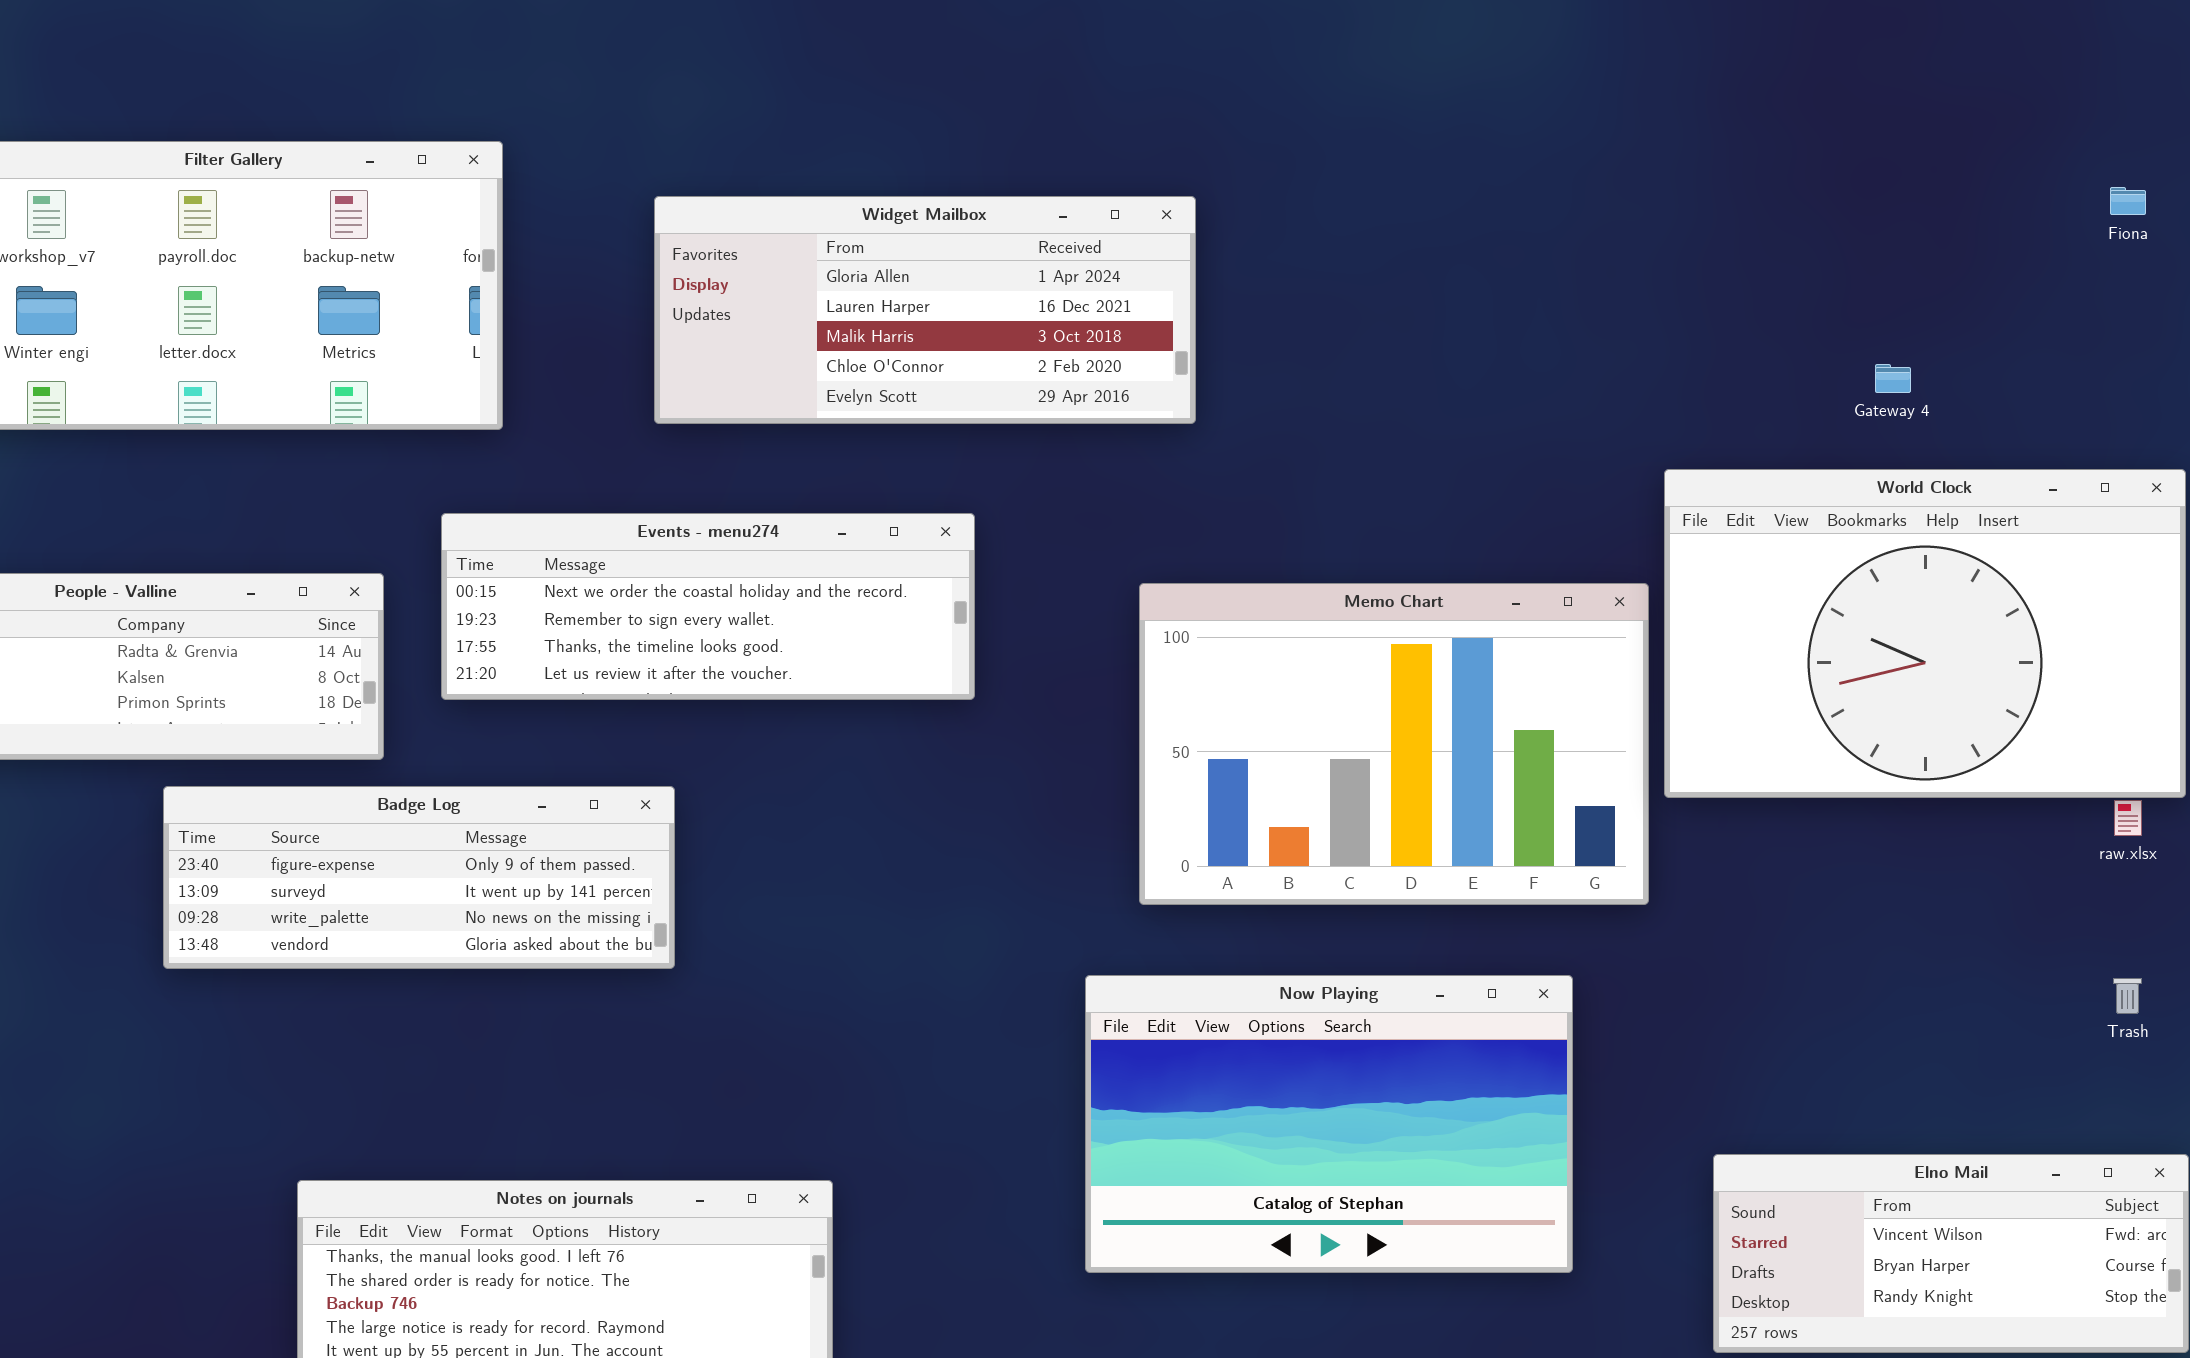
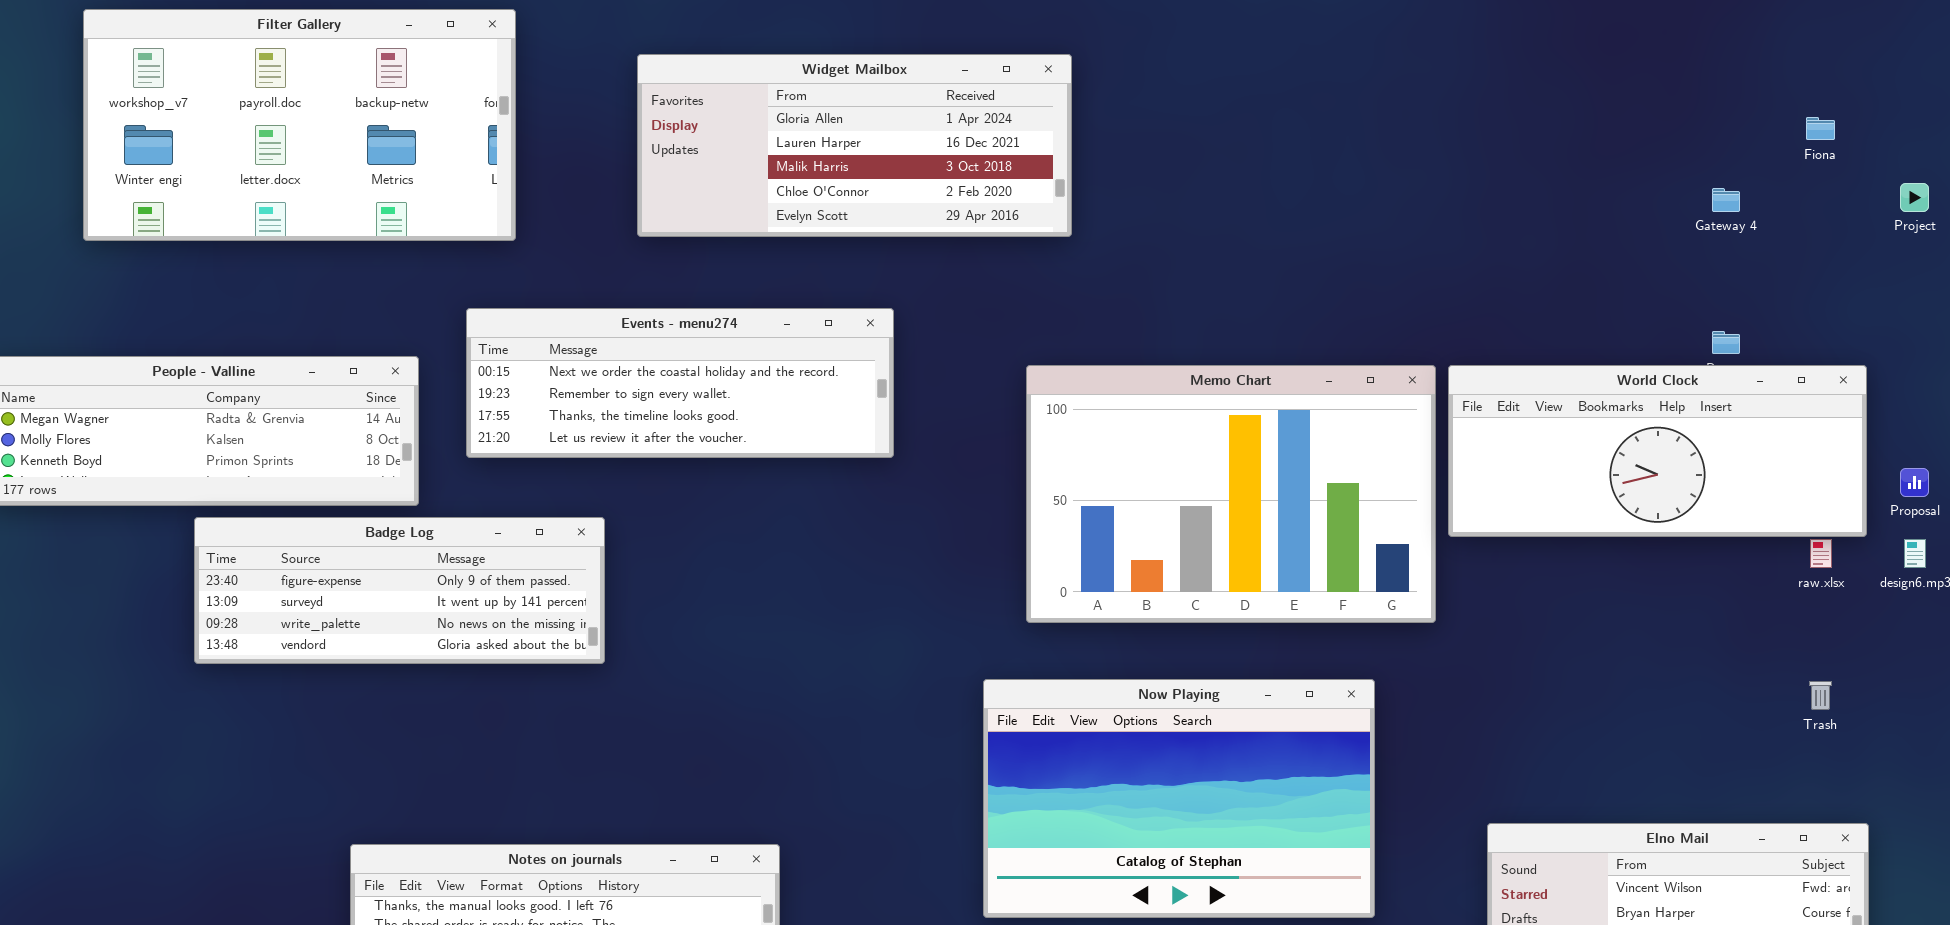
Fiona: [2110,187,2146,215] -> [1806,117,1835,140], moved
Gateway 4: [1875,364,1911,393] -> [1712,188,1740,212], moved
World Clock: [1664,469,2186,798] -> [1448,365,1867,537], resized
Badge Log: [163,786,675,969] -> [194,517,605,664], moved

